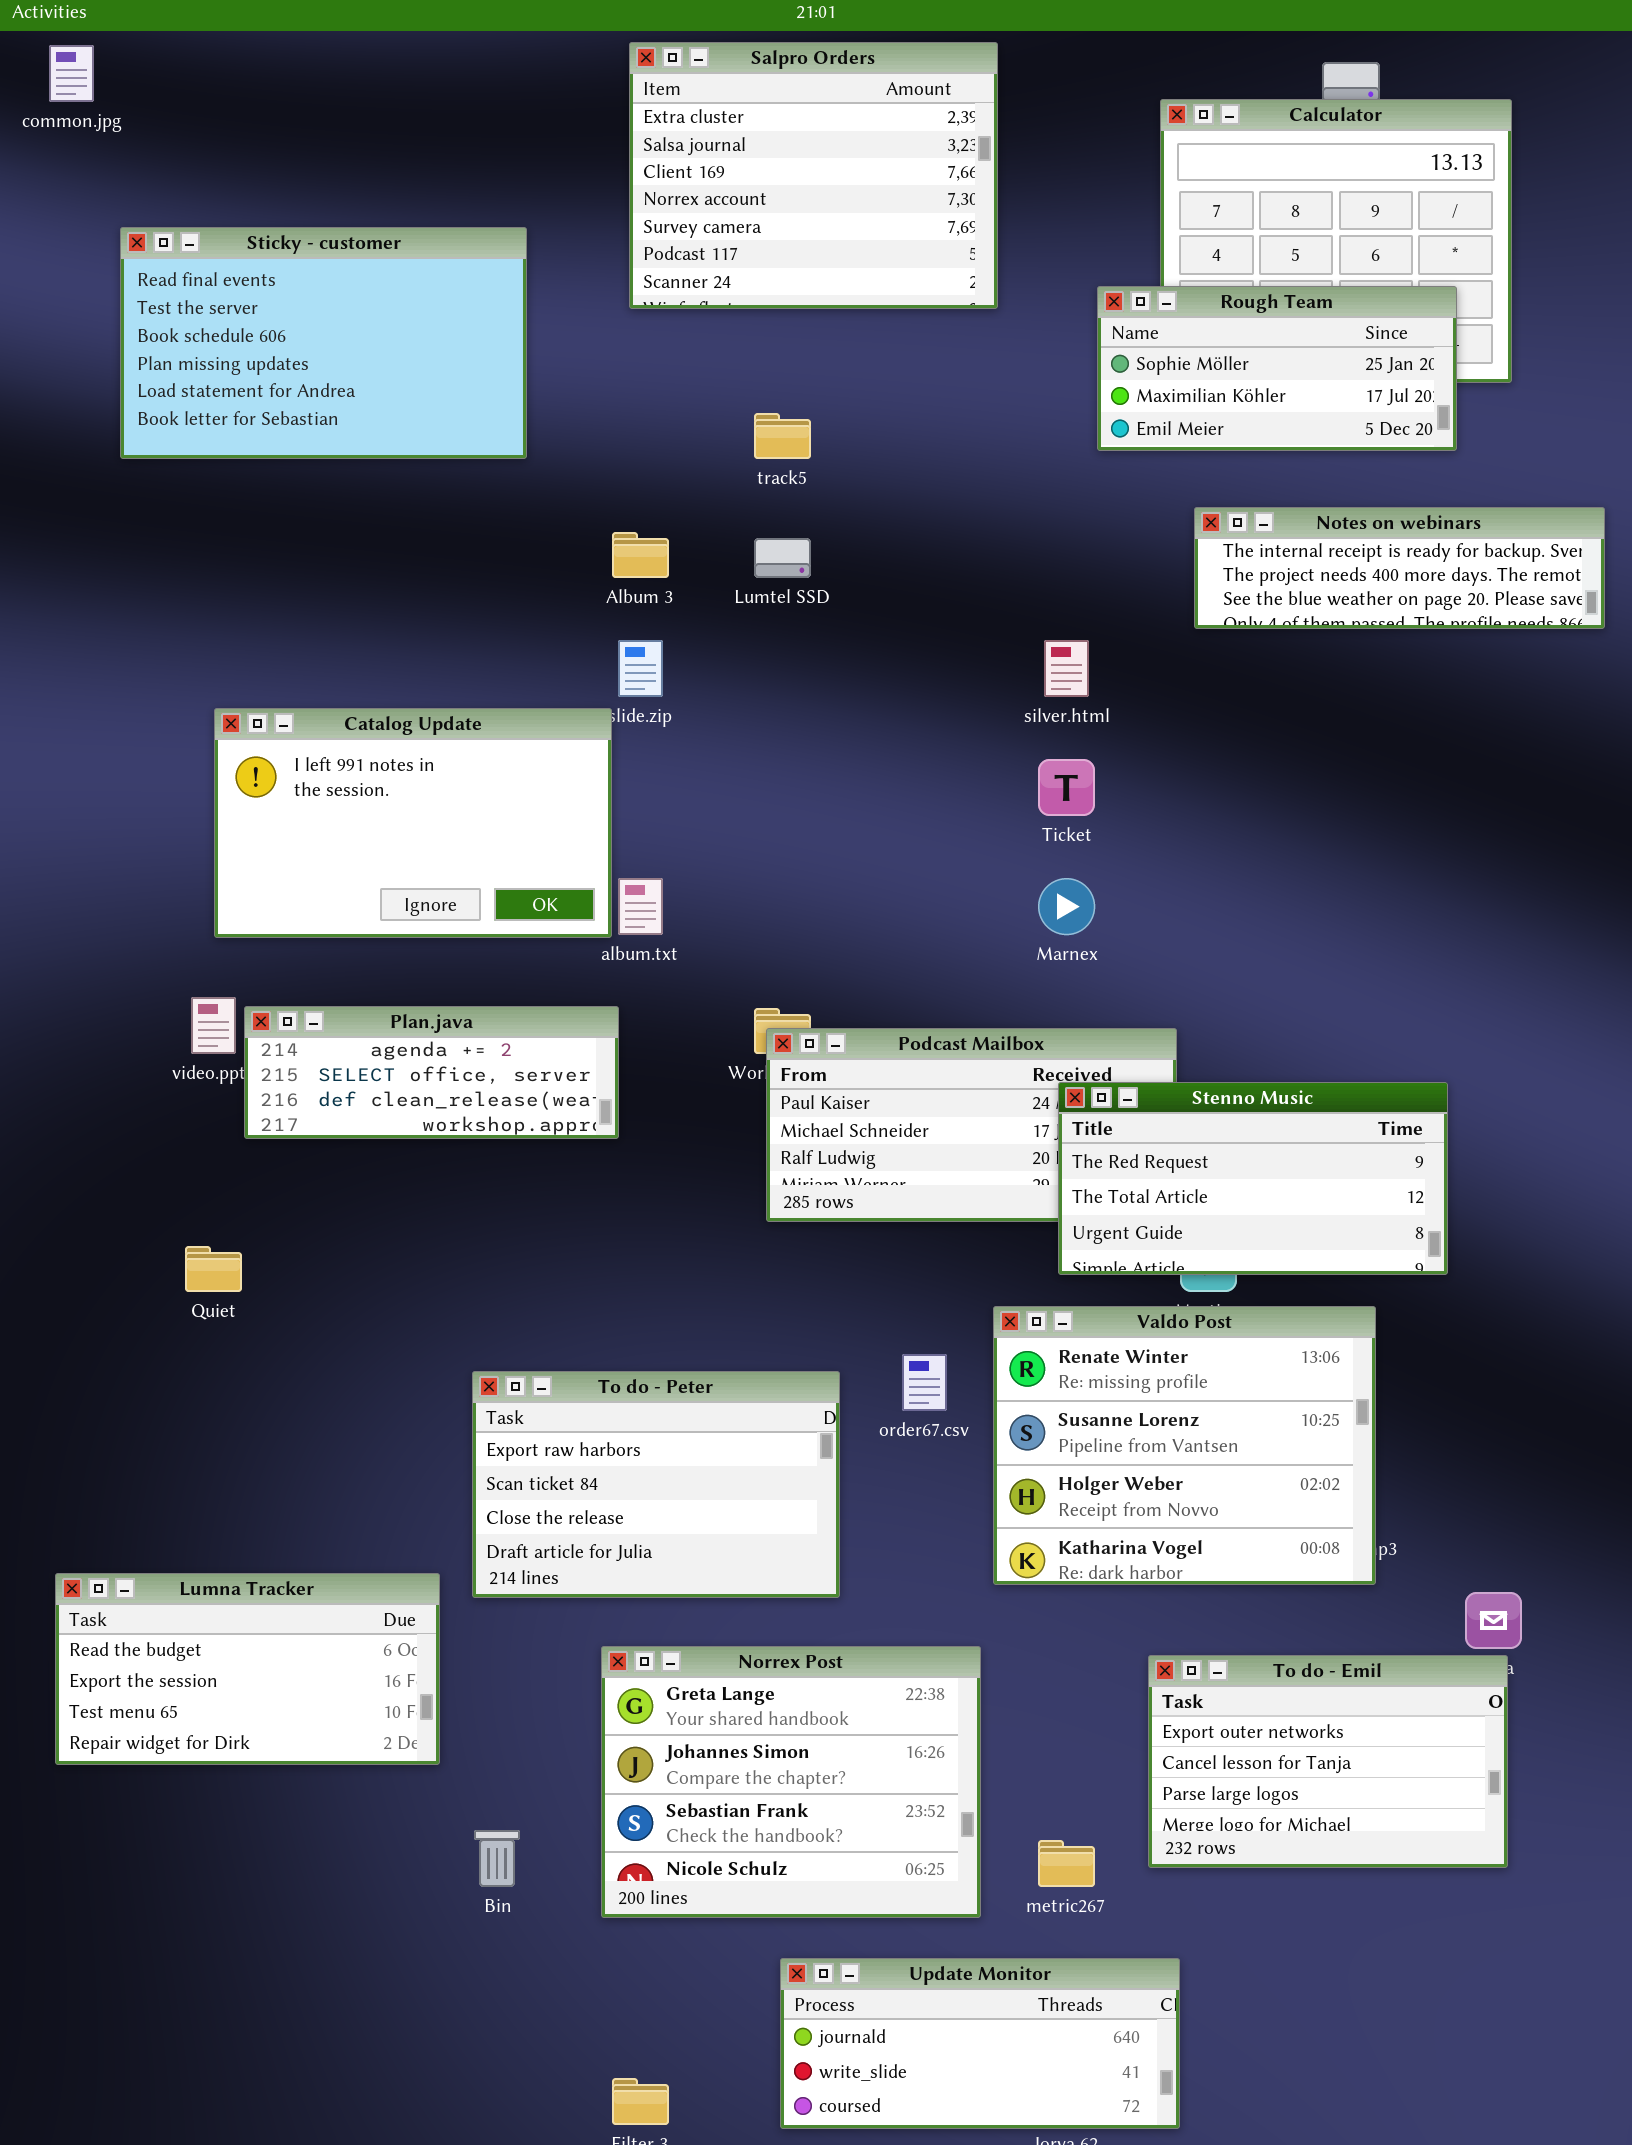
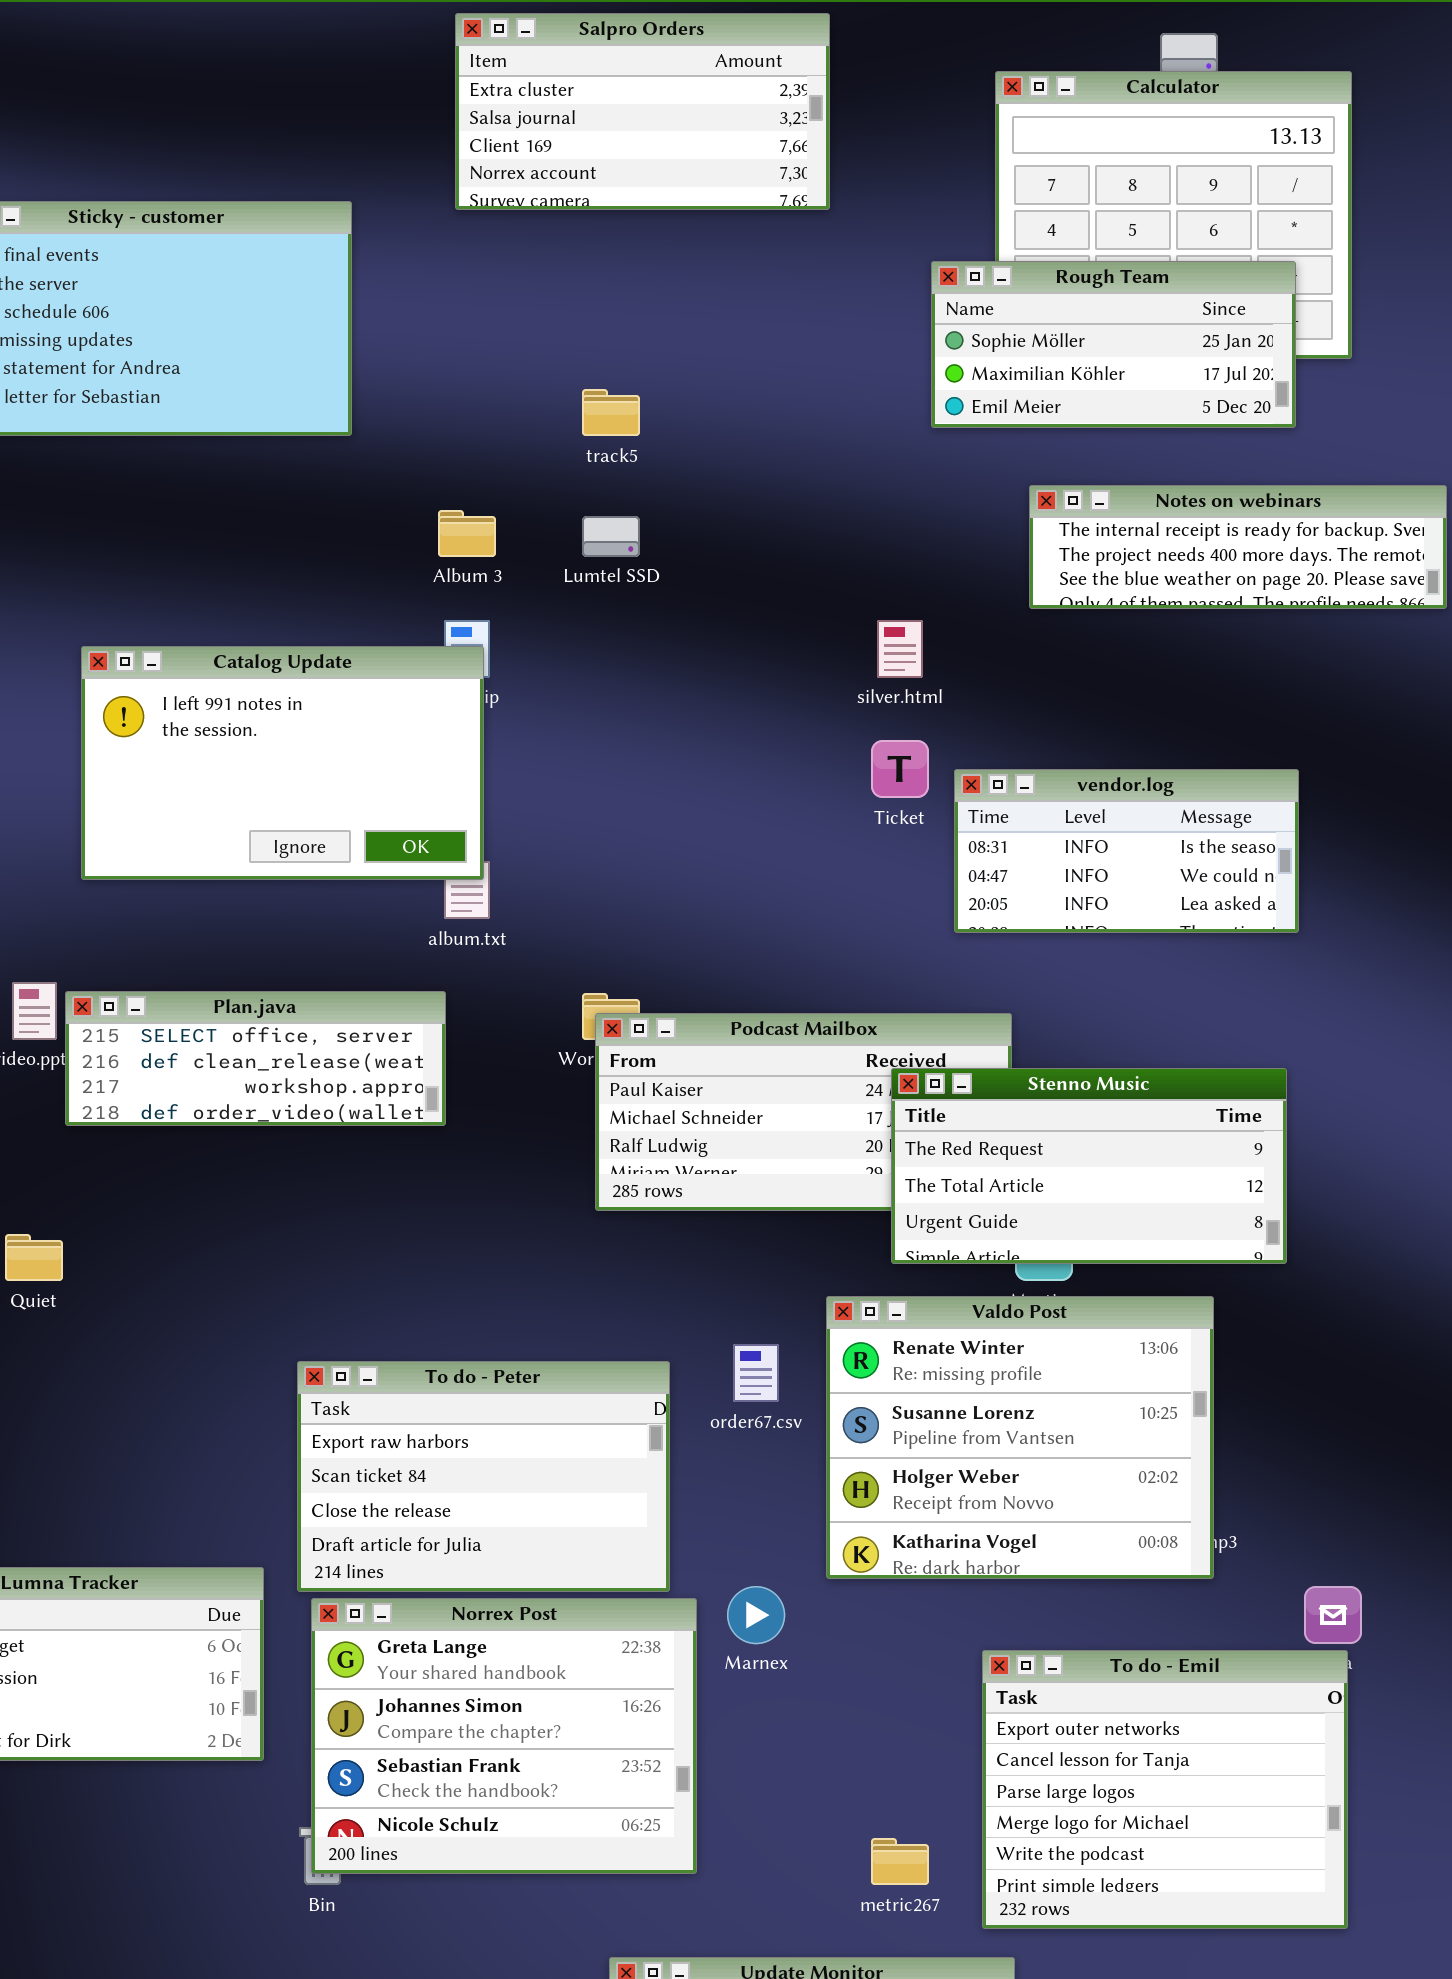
Salpro Orders: [629,42,998,309] -> [455,13,830,210], resized
Catalog Update: [214,708,612,938] -> [81,646,484,880], moved
vendor.log: none -> [954,769,1299,933], opened
Marnex: [1038,878,1095,935] -> [727,1586,785,1644], moved
Plan.java: [244,1006,619,1139] -> [65,991,446,1126], scrolled down 1 row
Norrex Post: [601,1646,981,1918] -> [311,1598,697,1874], moved
To do - Emil: [1148,1655,1508,1868] -> [982,1650,1348,1929], resized

